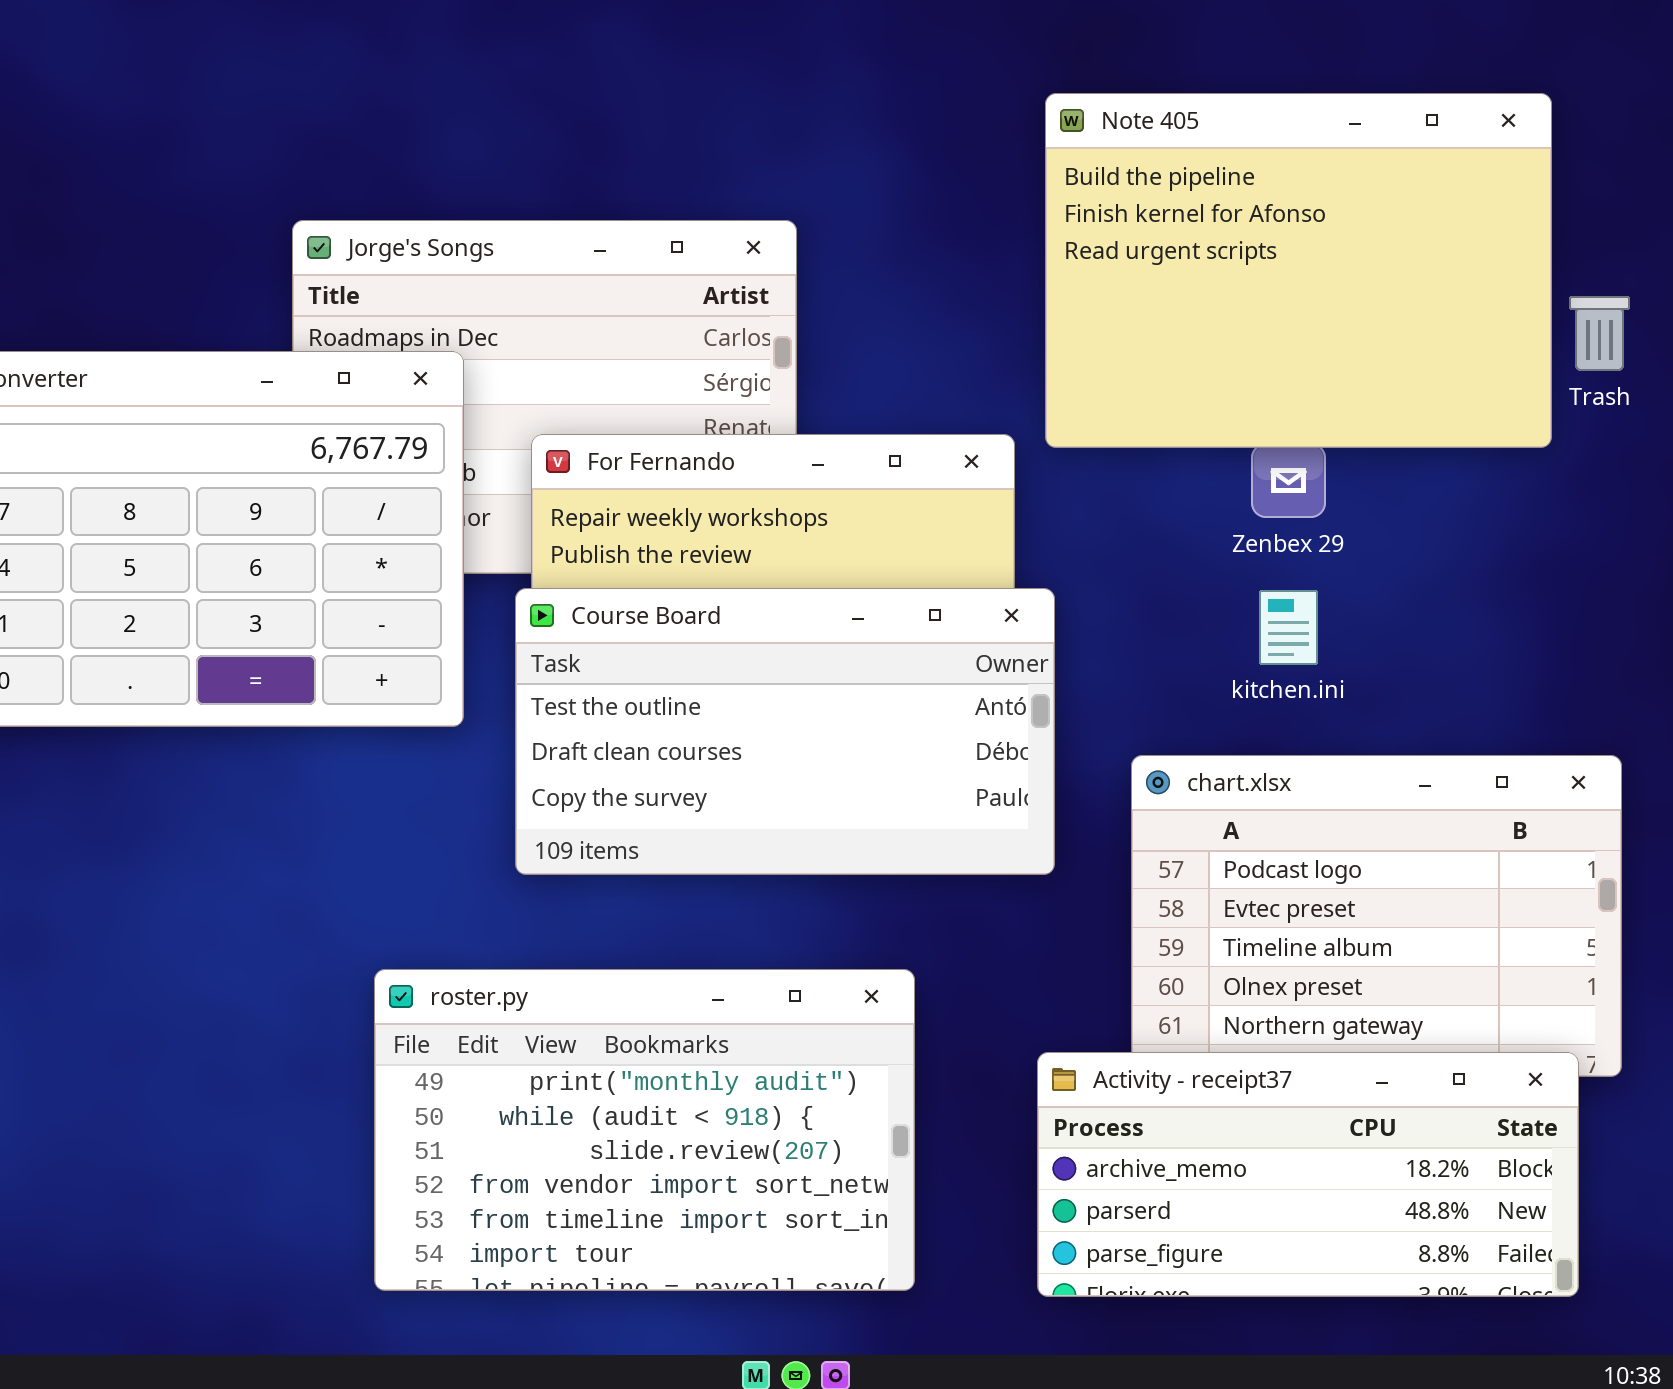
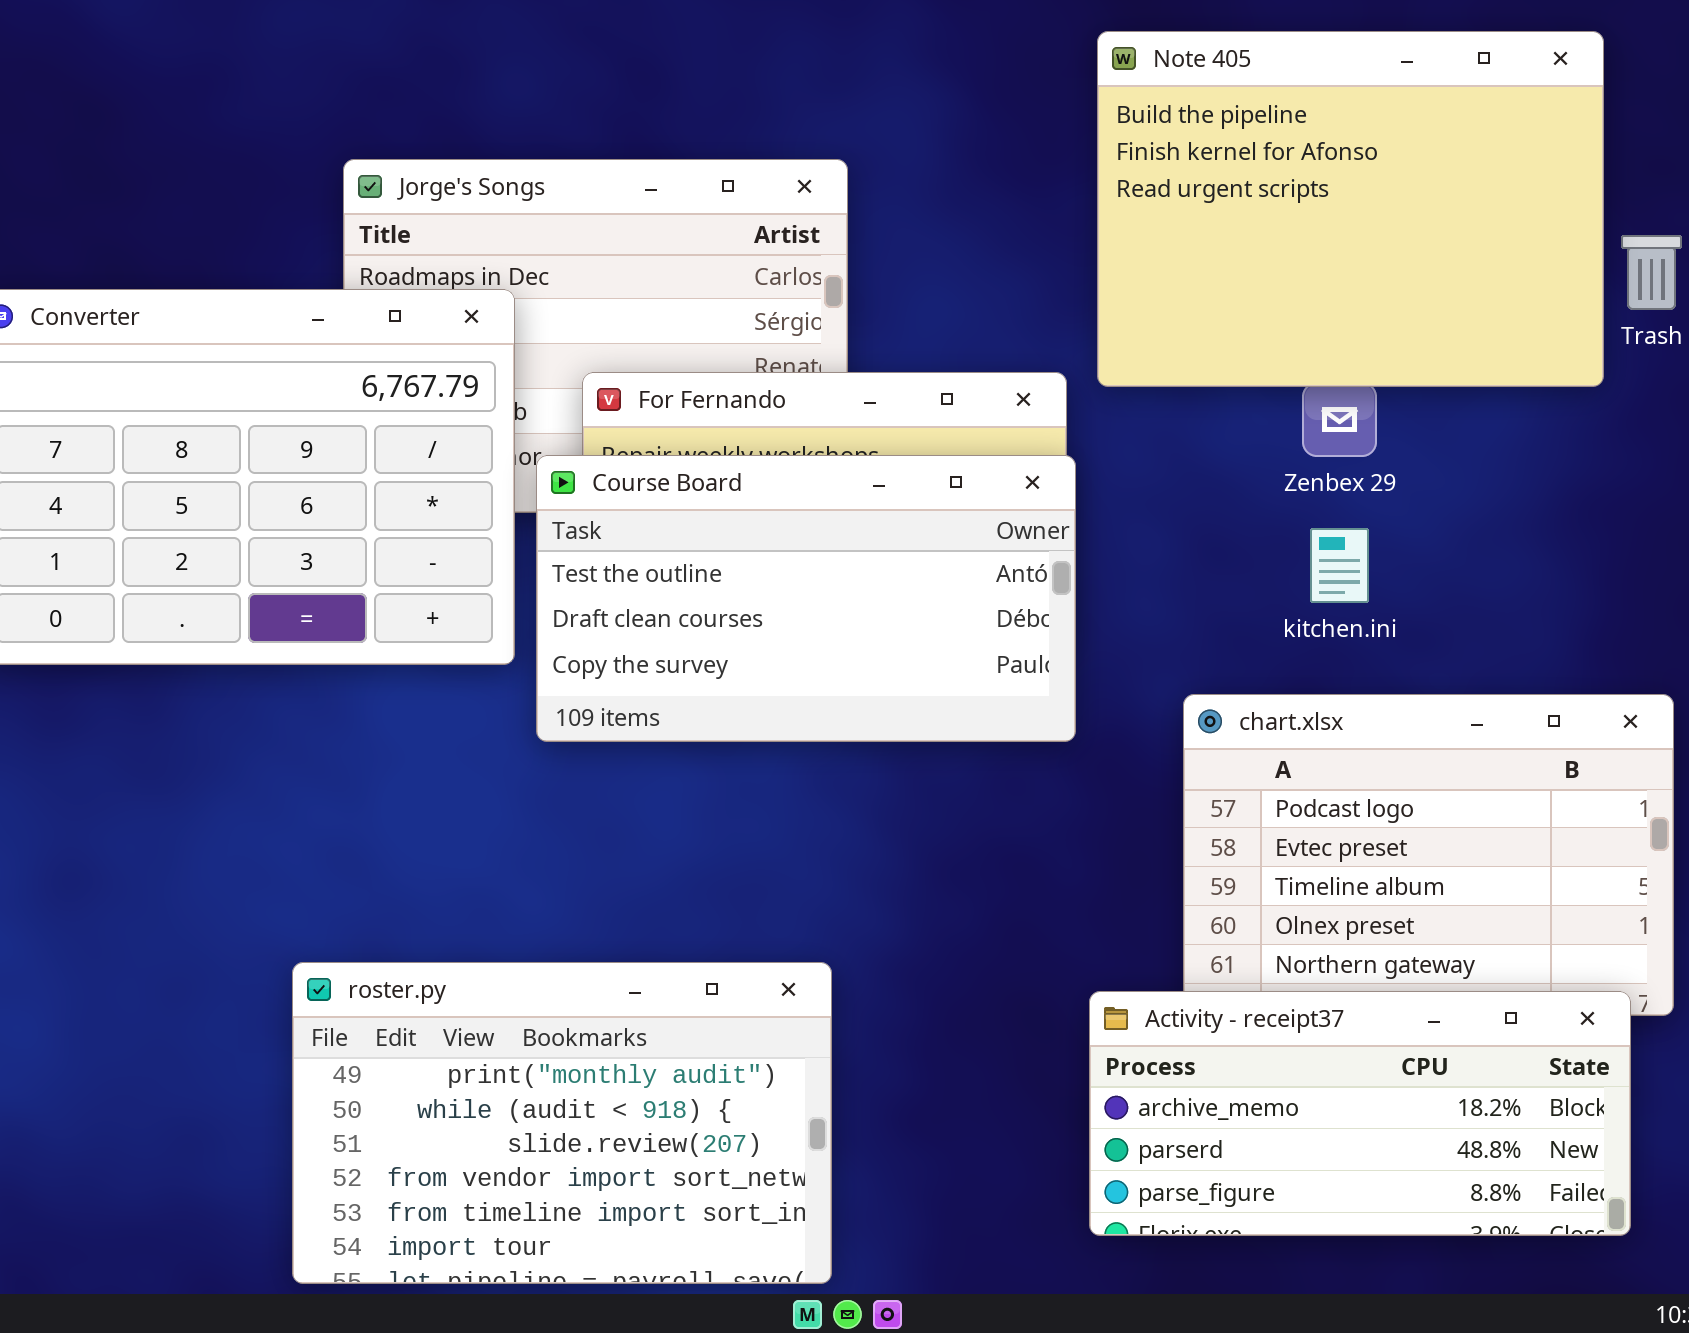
Course Board: [515,588,1055,875] -> [536,455,1076,742], moved
roster.py: [374,969,915,1291] -> [292,962,832,1284], moved

